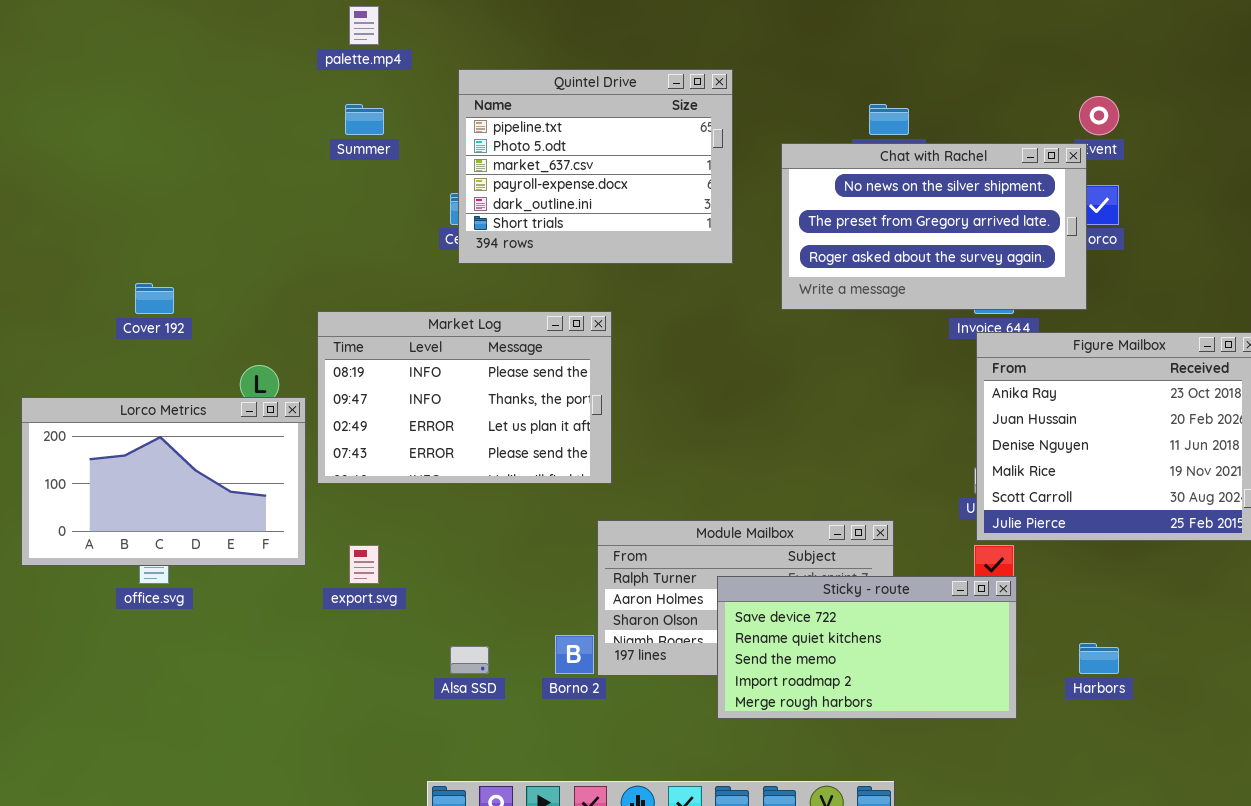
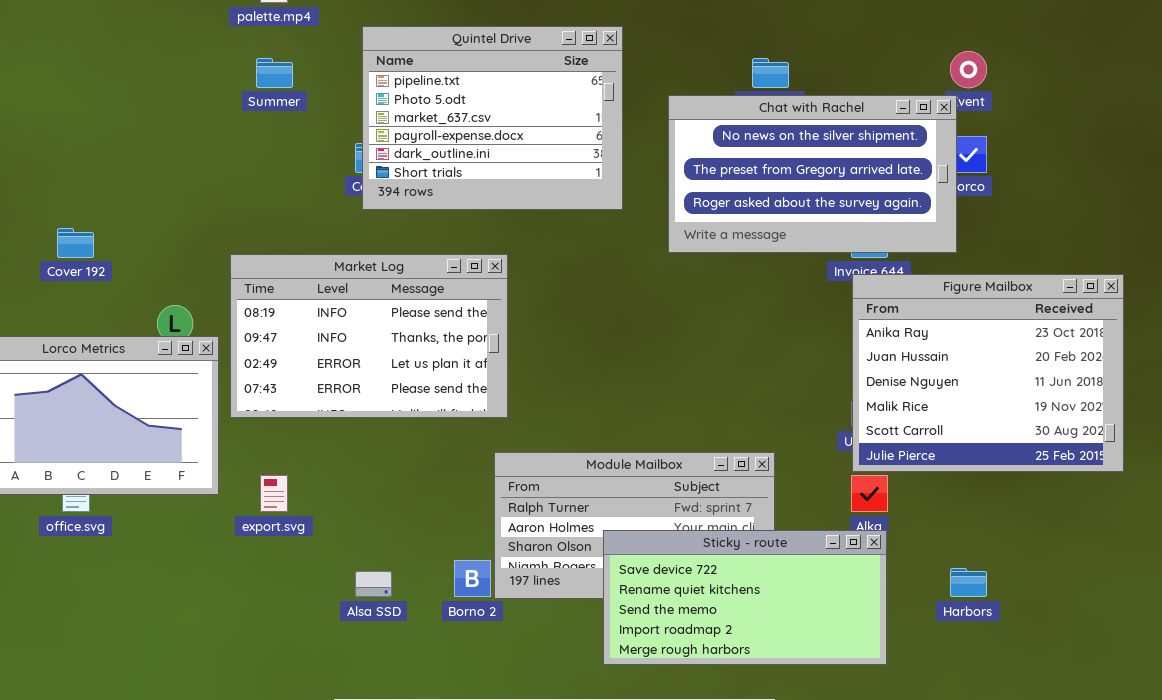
Sticky - route: [717,576,1017,719] -> [603,530,887,665], moved

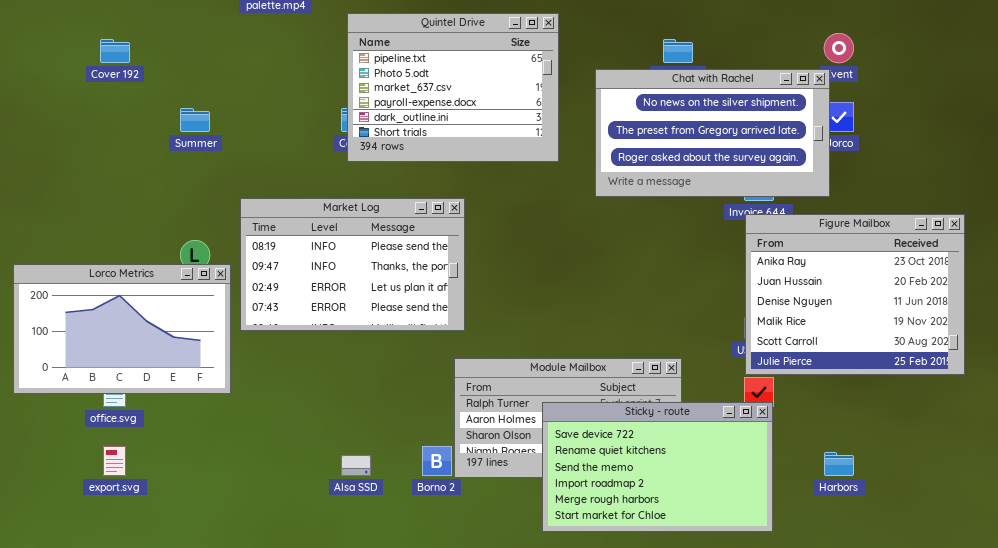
Summer: [256,58,293,88] -> [180,108,210,132], moved
Cover 192: [57,228,94,258] -> [100,39,130,63], moved
export.svg: [260,475,288,512] -> [103,446,126,476], moved
Sticky - route: [603,530,887,665] -> [542,402,773,532], resized

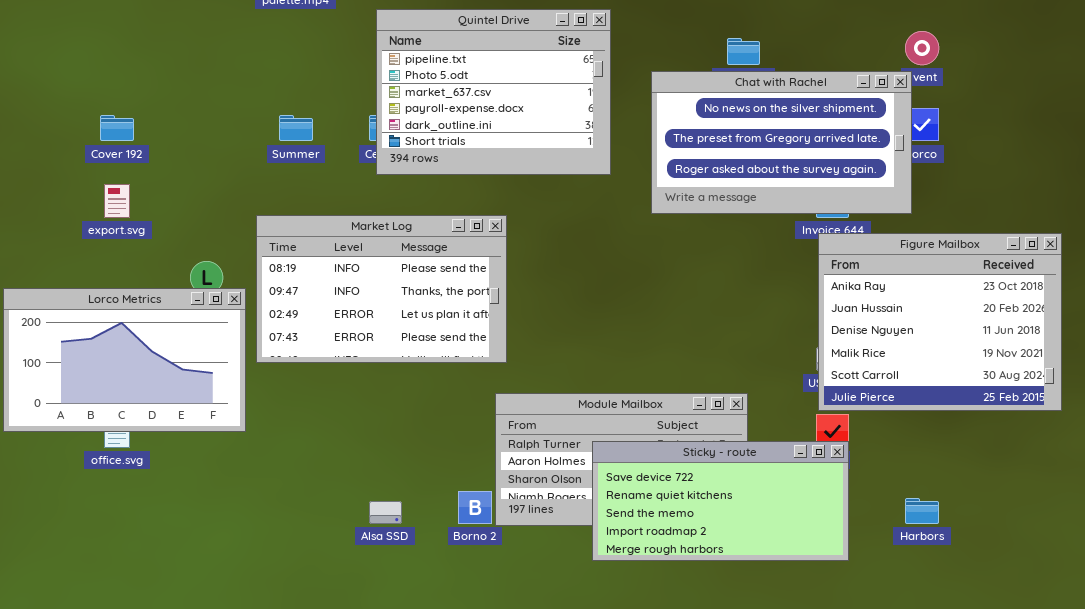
Cover 192: [100,39,130,63] -> [100,115,134,141], moved
Summer: [180,108,210,132] -> [279,115,313,141], moved
Sticky - route: [542,402,773,532] -> [592,441,849,561], resized
export.svg: [103,446,126,476] -> [104,184,130,218], moved

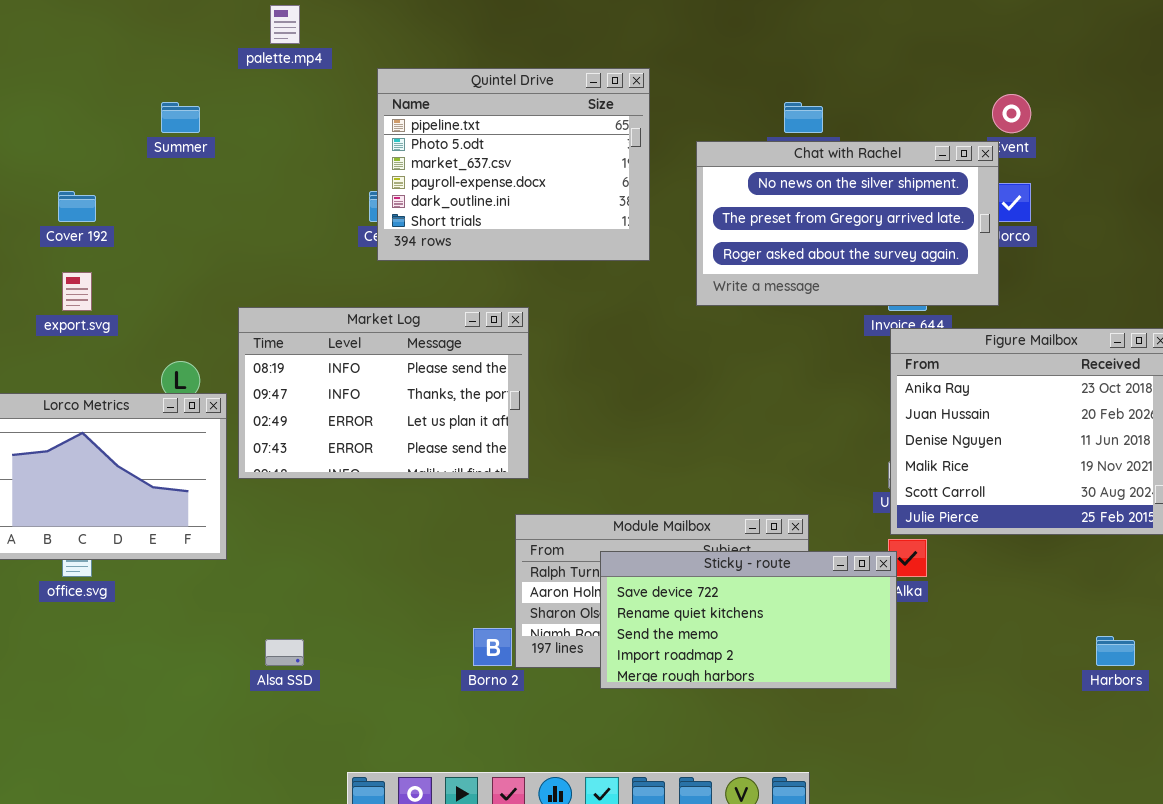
Summer: [279,115,313,141] -> [161,102,200,133], moved
Sticky - route: [592,441,849,561] -> [600,551,897,689], moved
Harbors: [905,498,939,524] -> [1096,636,1135,666], moved
Alsa SSD: [369,501,402,524] -> [265,639,304,666], moved

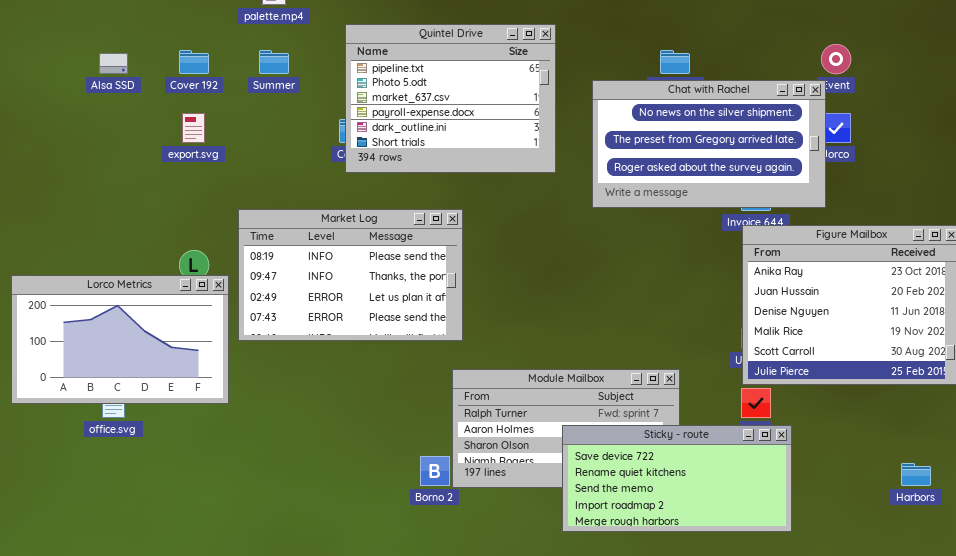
Summer: [161,102,200,133] -> [259,50,289,74], moved
Cover 192: [58,191,96,222] -> [179,50,209,74], moved
export.svg: [62,272,92,311] -> [182,113,205,143], moved
Sticky - route: [600,551,897,689] -> [562,425,792,532], moved
Alsa SSD: [265,639,304,666] -> [99,53,128,74], moved

